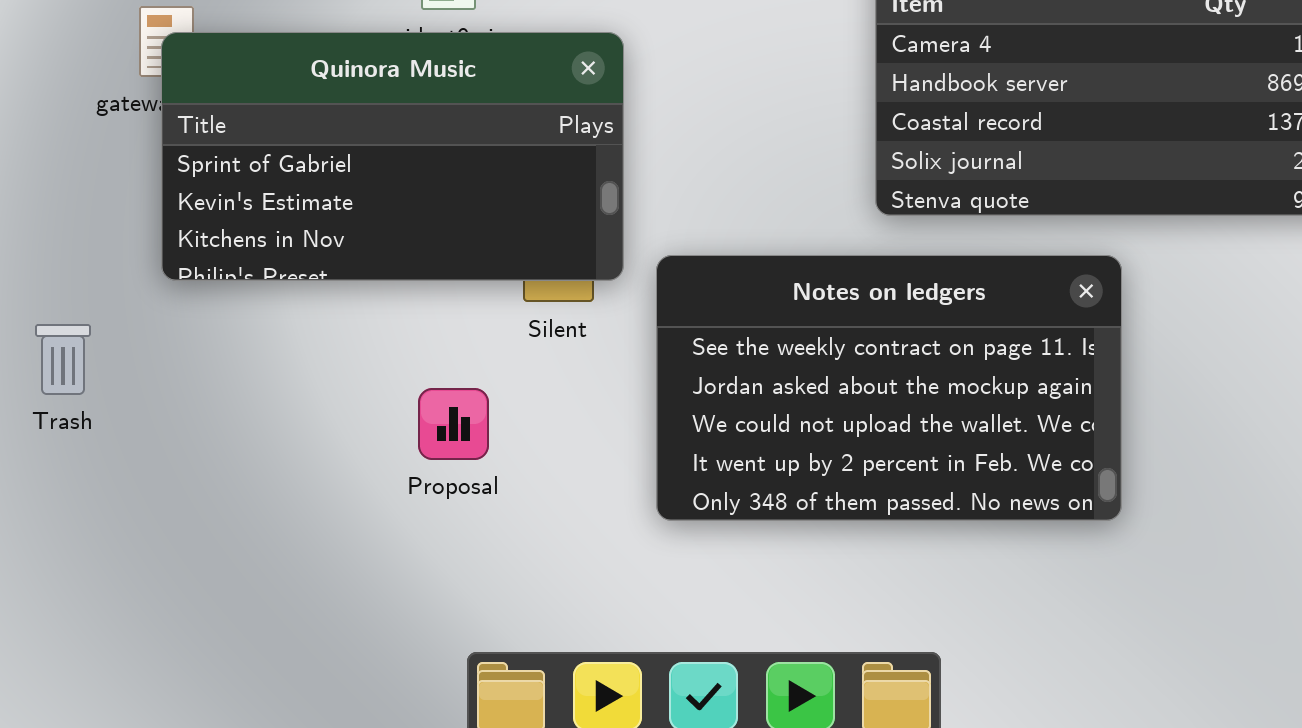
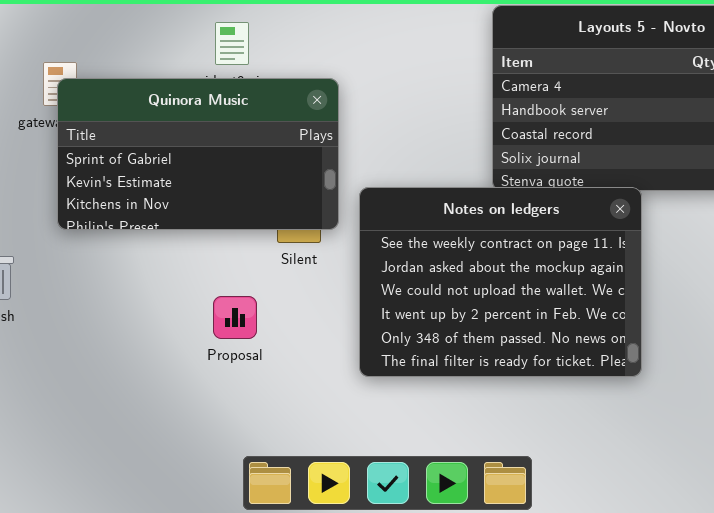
Notes on ledgers: [656,255,1122,521] -> [359,187,642,377], resized

